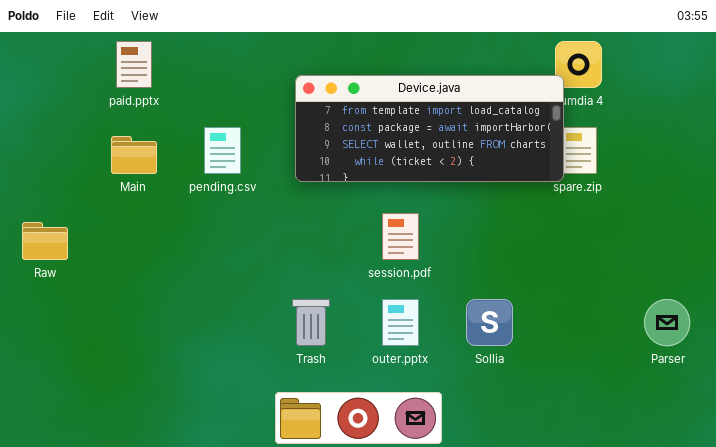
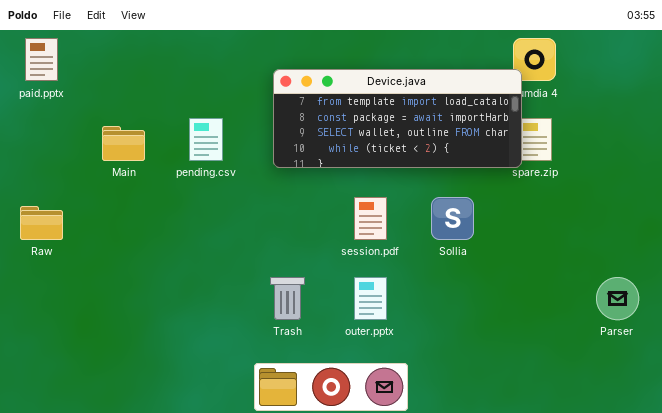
paid.pptx: [116,41,152,88] -> [25,38,58,81], moved
Sollia: [466,299,513,346] -> [431,197,474,240], moved

